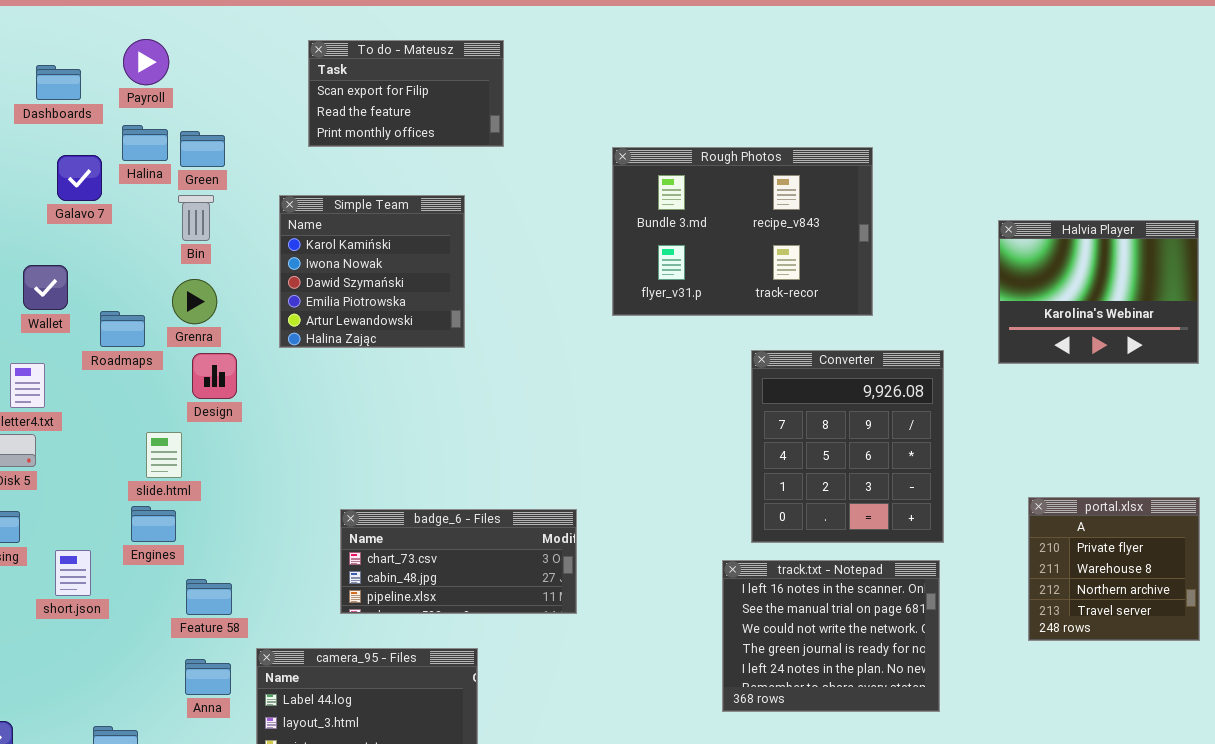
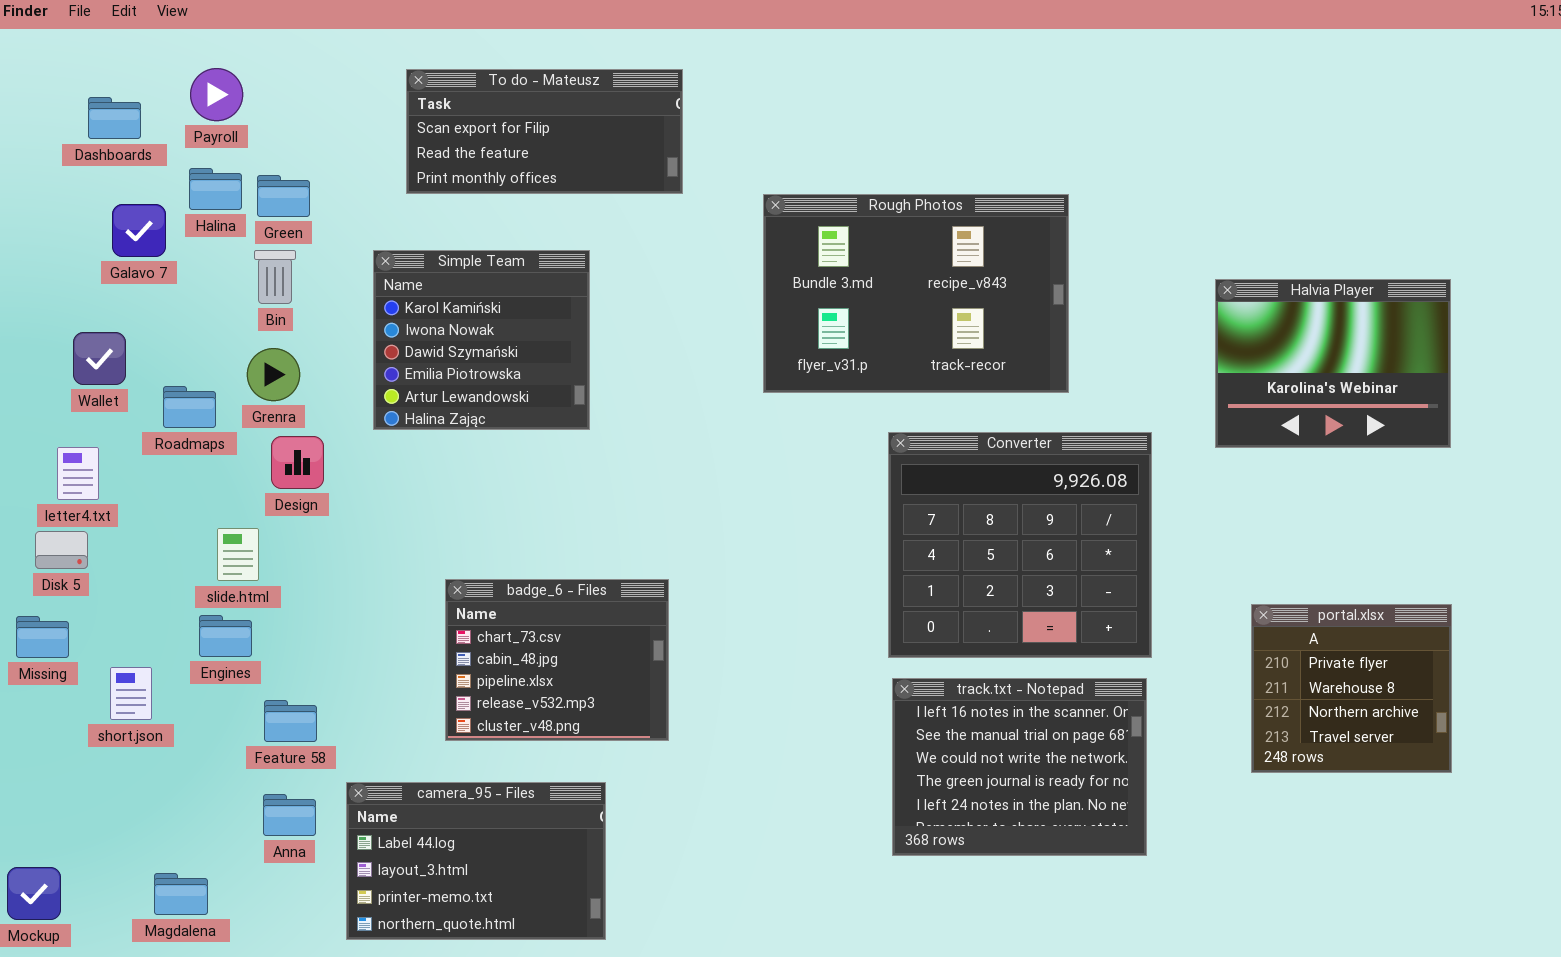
To do - Mateusz: [308,40,504,147] -> [406,69,683,194], resized
Converter: [751,350,944,543] -> [888,432,1152,658], resized
badge_6 - Files: [340,509,577,614] -> [445,579,669,741], resized

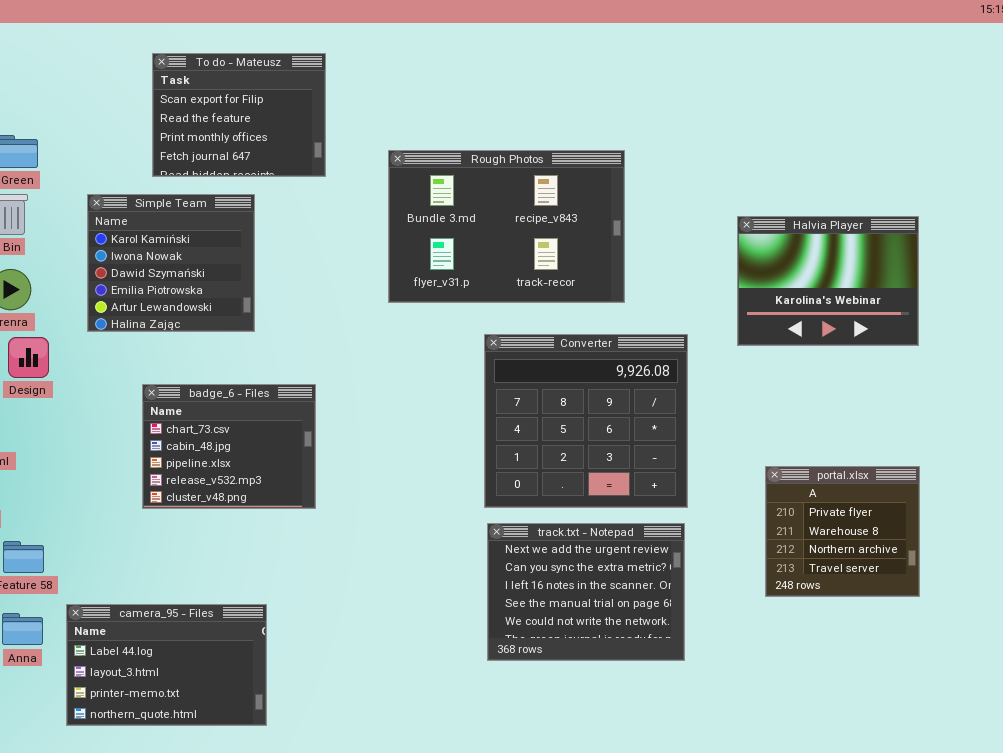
To do - Mateusz: [406,69,683,194] -> [152,53,326,177], resized
badge_6 - Files: [445,579,669,741] -> [142,384,316,509], moved
track.txt - Notepad: [892,678,1147,856] -> [487,523,685,661], scrolled up 2 rows

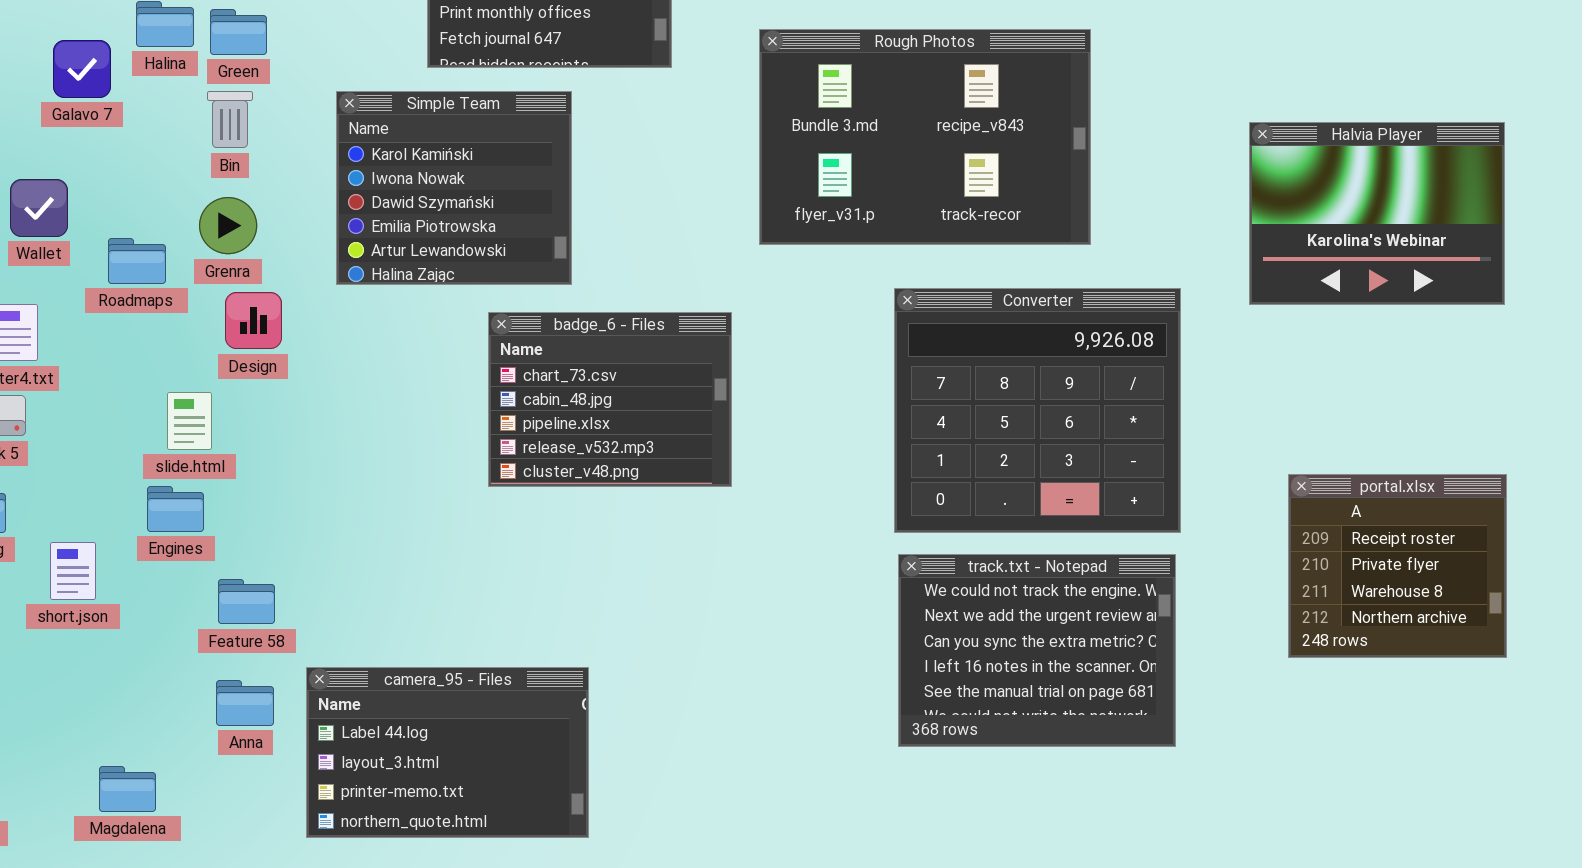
badge_6 - Files: [142,384,316,509] -> [488,312,732,487], moved
portal.xlsx: [765,466,920,597] -> [1288,474,1507,658], scrolled up 1 row
track.txt - Notepad: [487,523,685,661] -> [898,554,1176,747], scrolled up 1 row

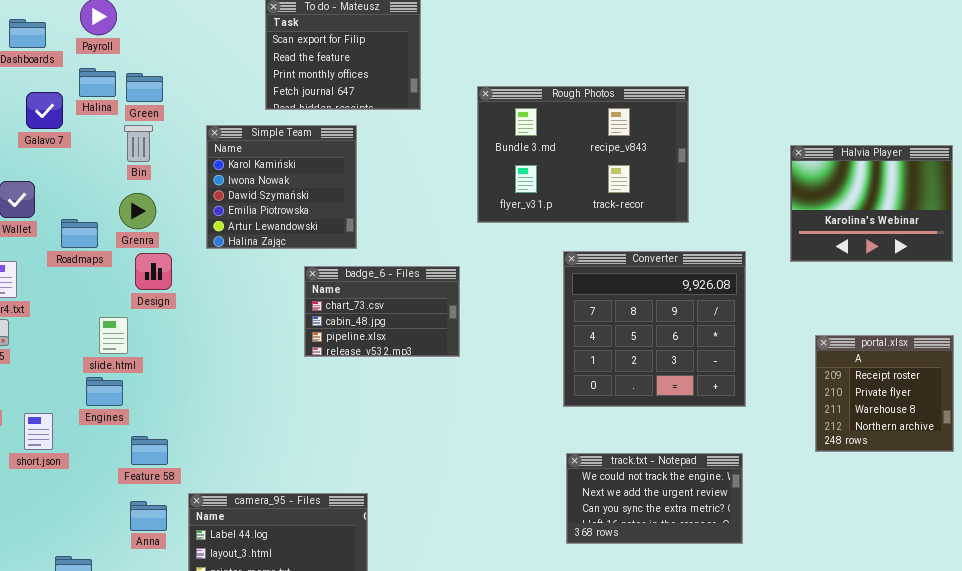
badge_6 - Files: [488,312,732,487] -> [304,266,460,357], resized
portal.xlsx: [1288,474,1507,658] -> [815,335,954,452], moved
track.txt - Notepad: [898,554,1176,747] -> [566,453,743,544], resized

